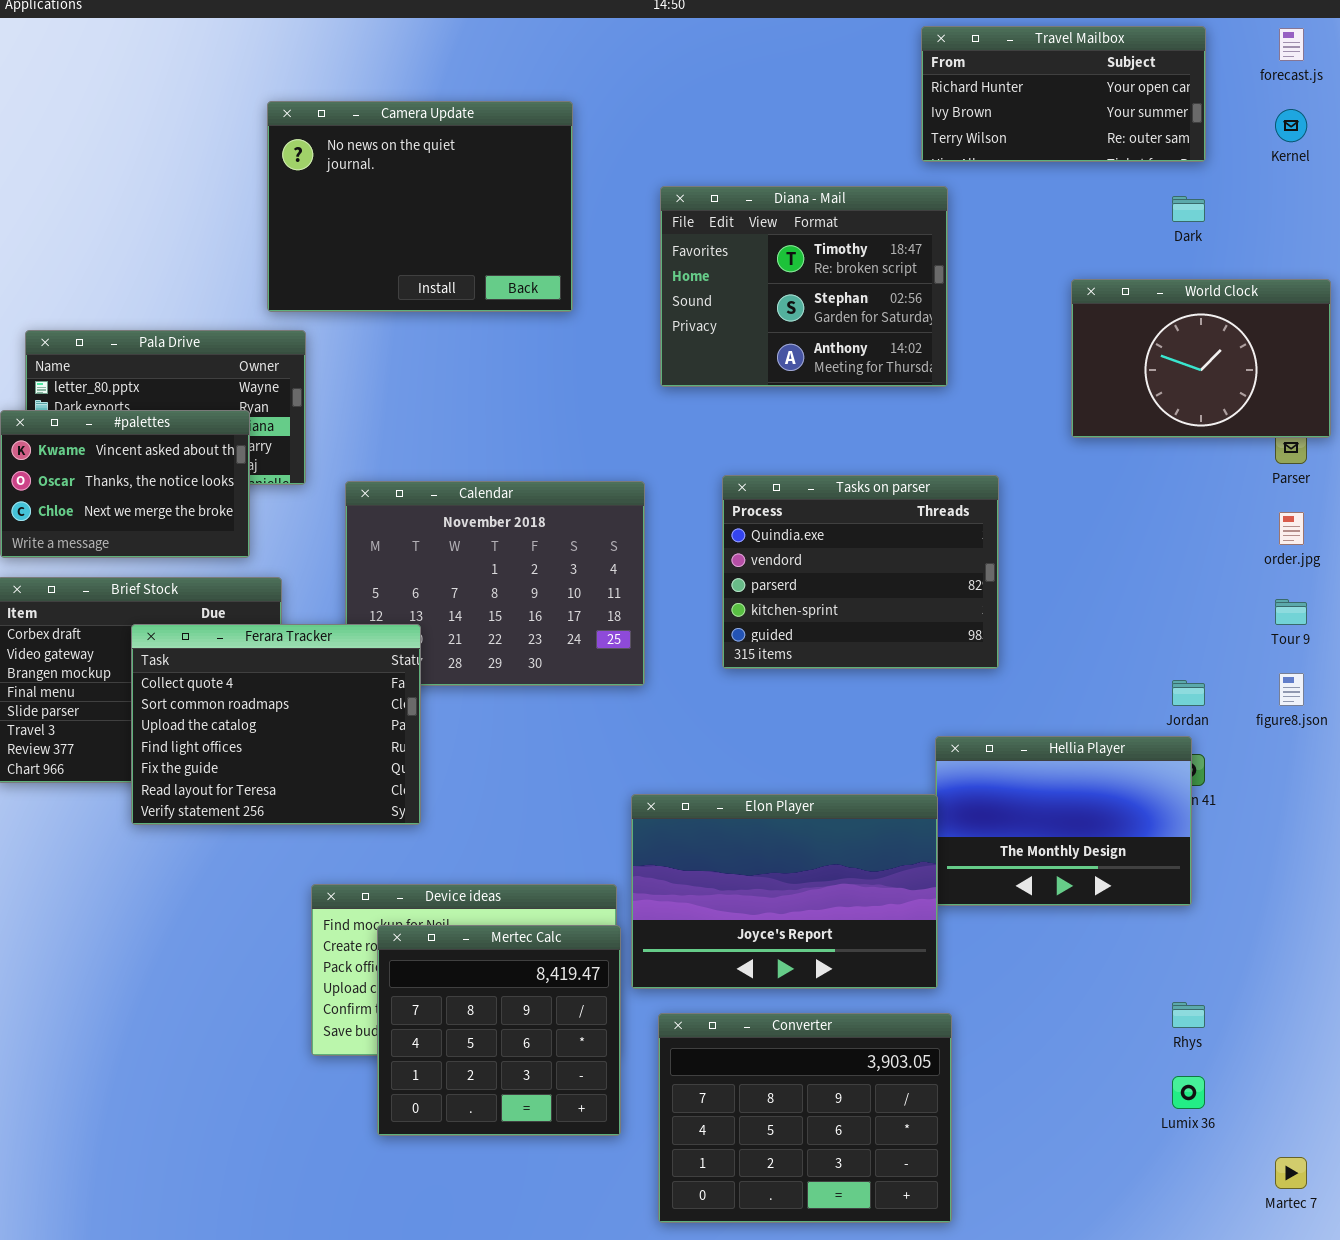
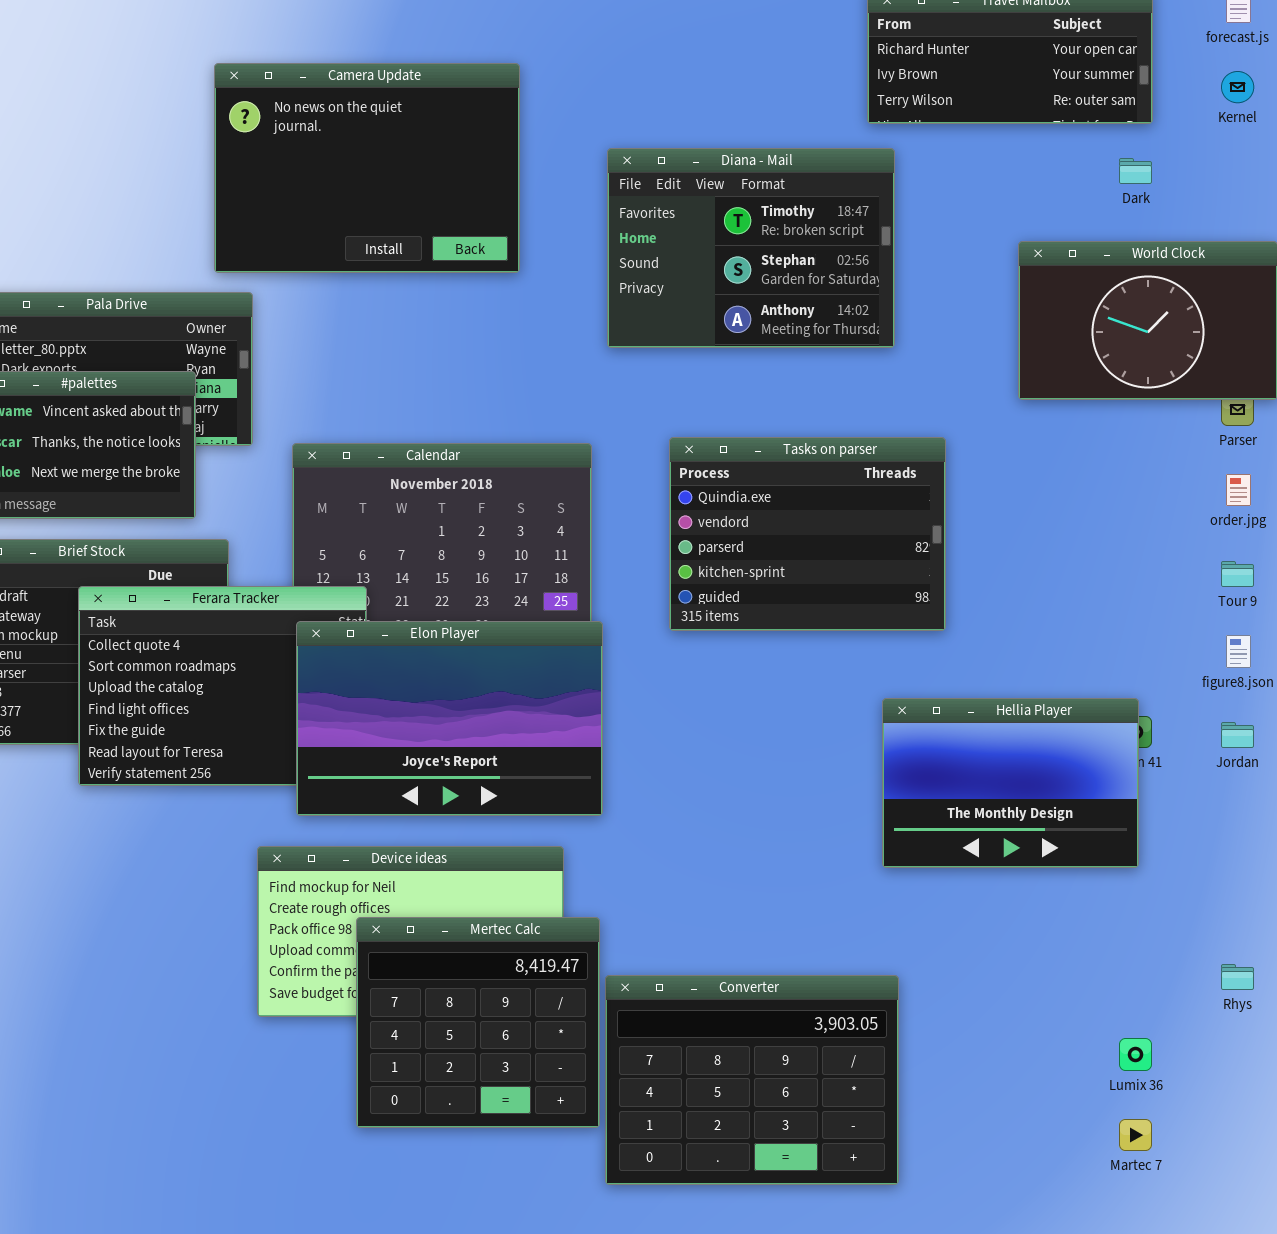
Jordan: [1172,680,1205,706] -> [1221,722,1254,748], moved
Elon Player: [631,794,938,989] -> [296,621,603,816], moved
Mertec Calc: [377,925,621,1136] -> [356,917,600,1128], moved
Rhys: [1172,1002,1205,1028] -> [1221,964,1254,990], moved
Martec 7: [1275,1157,1307,1189] -> [1119,1119,1152,1151], moved

